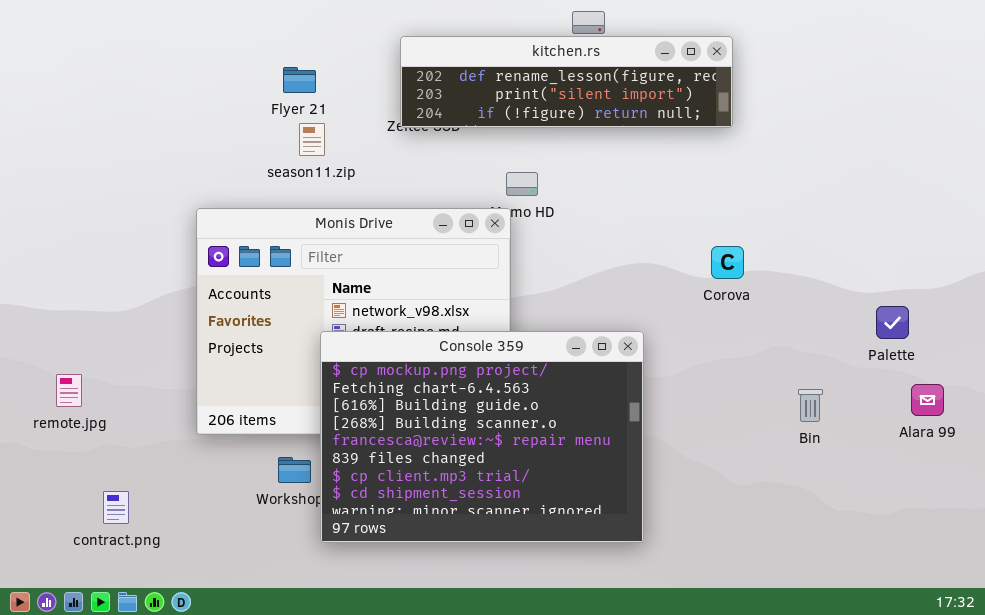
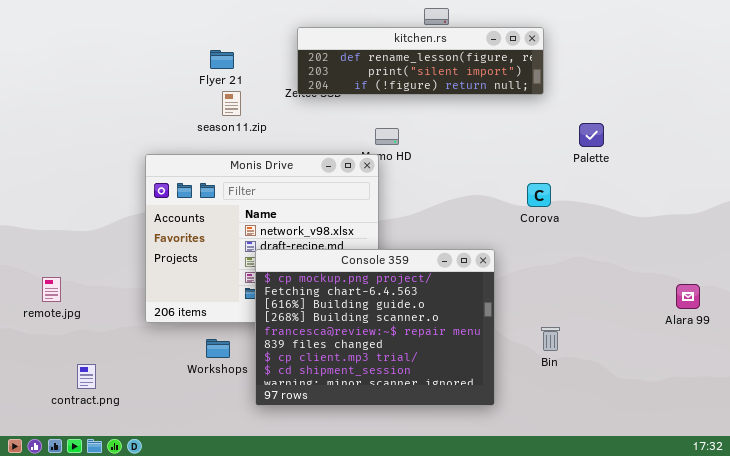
Palette: [876,306,909,339] -> [579,123,604,147], moved
Console 359: [320,331,644,543] -> [255,249,495,406], moved
Bin: [798,389,823,422] -> [541,327,560,351], moved

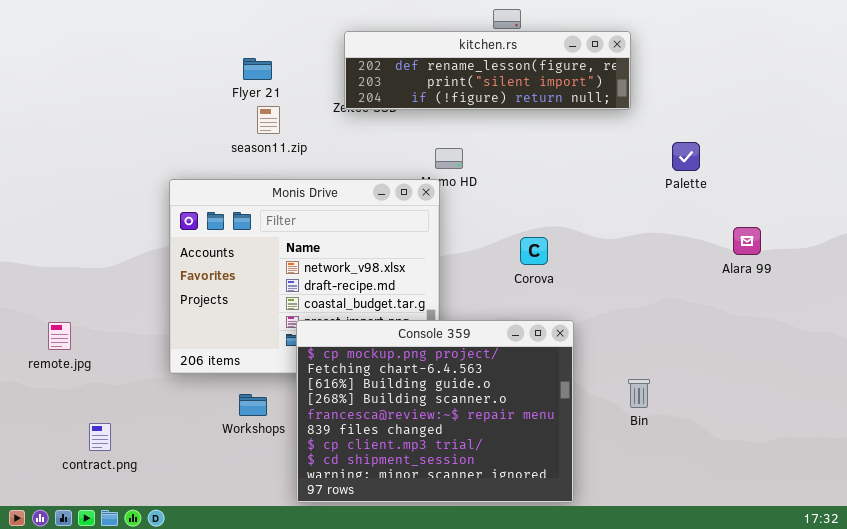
Corova: [527,183,551,207] -> [520,237,548,265], moved
Console 359: [255,249,495,406] -> [296,320,574,503], moved
Alara 99: [676,284,700,309] -> [733,227,761,255], moved

